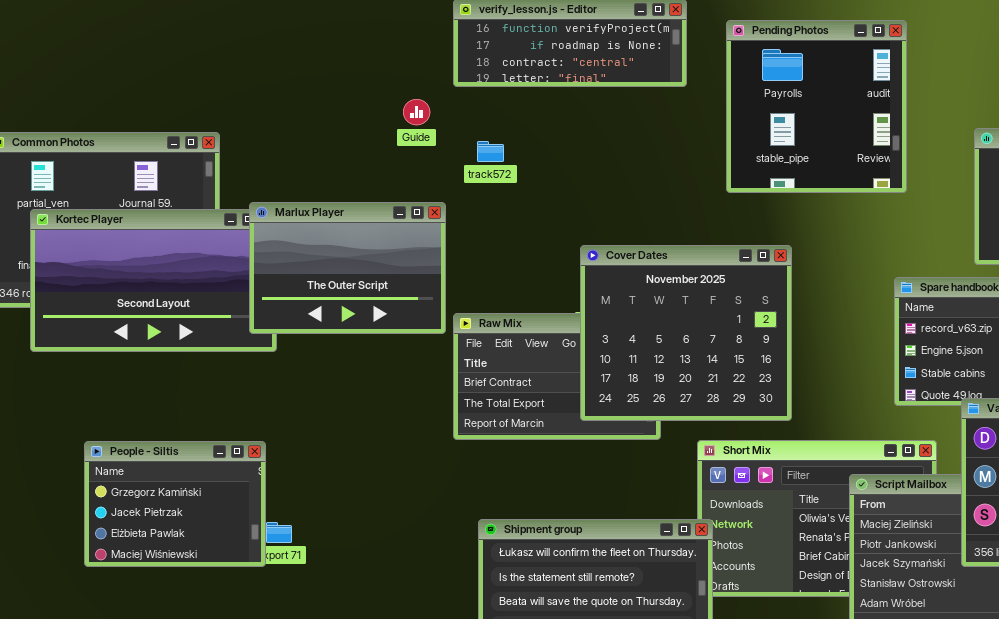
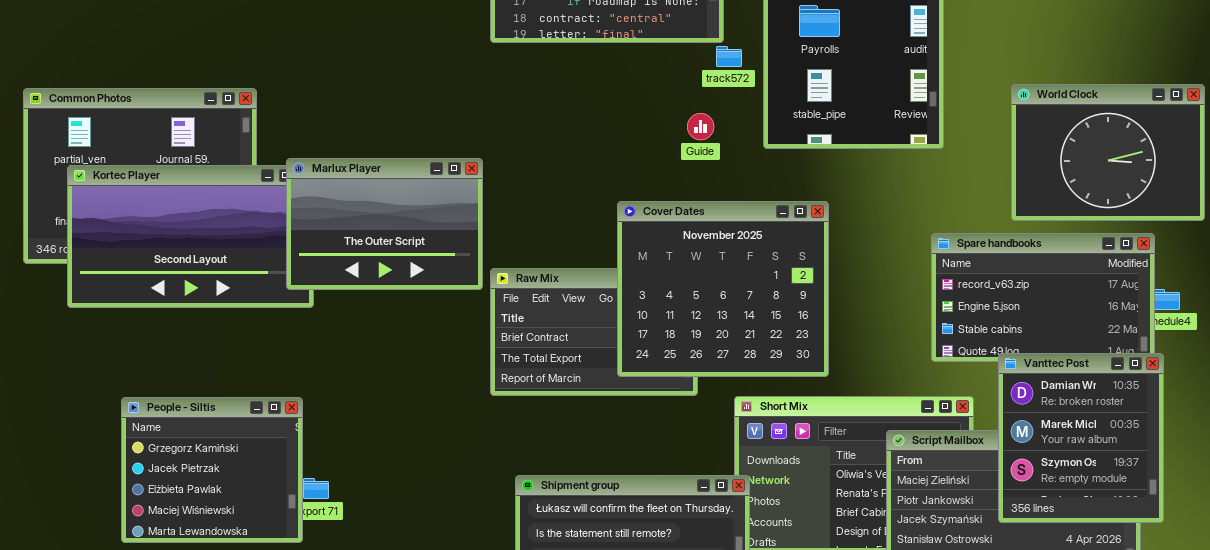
Guide: [403,99,430,125] -> [687,113,714,140], moved
track572: [477,141,504,162] -> [716,46,742,67], moved
People - Siltis: [84,441,266,567] -> [121,397,303,543], resized

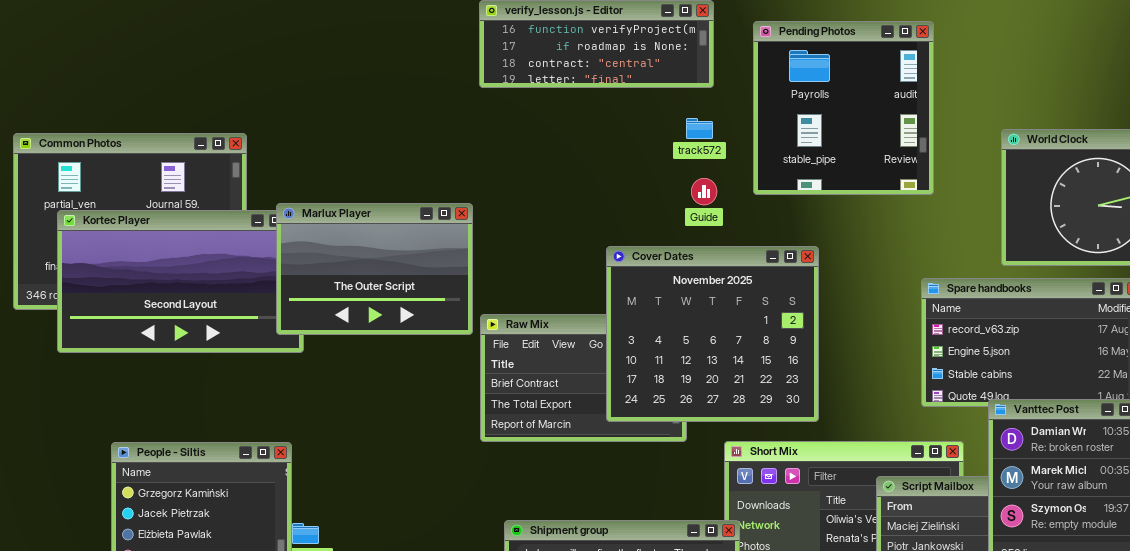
track572: [716,46,742,67] -> [686,118,713,139], moved
Guide: [687,113,714,140] -> [691,178,717,205], moved

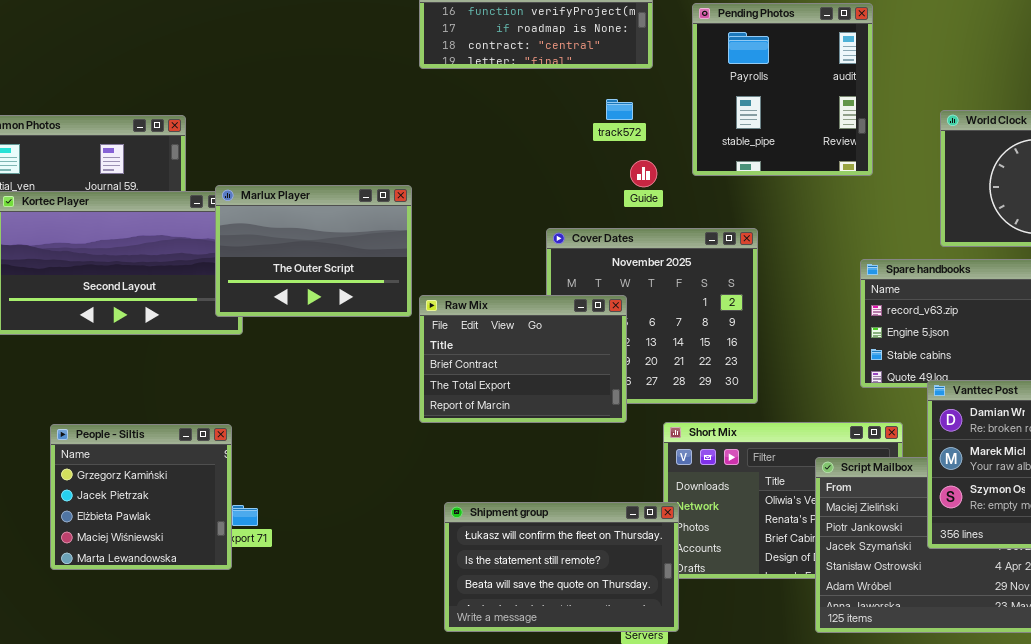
track572: [686,118,713,139] -> [606,99,633,120], moved
Raw Mix: [480,314,687,442] -> [419,295,627,423], raised

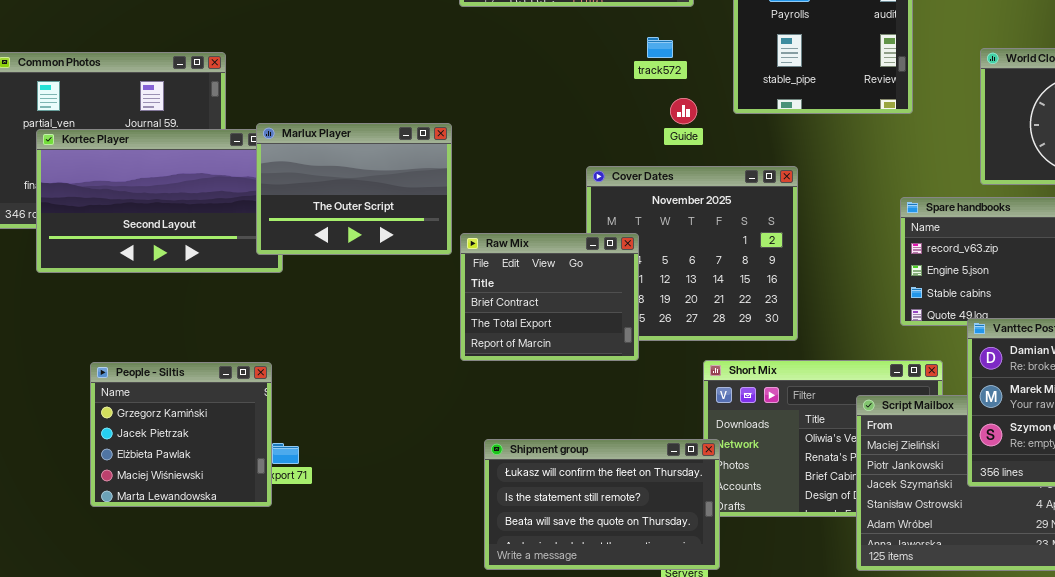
Raw Mix: [419,295,627,423] -> [460,233,639,361], resized

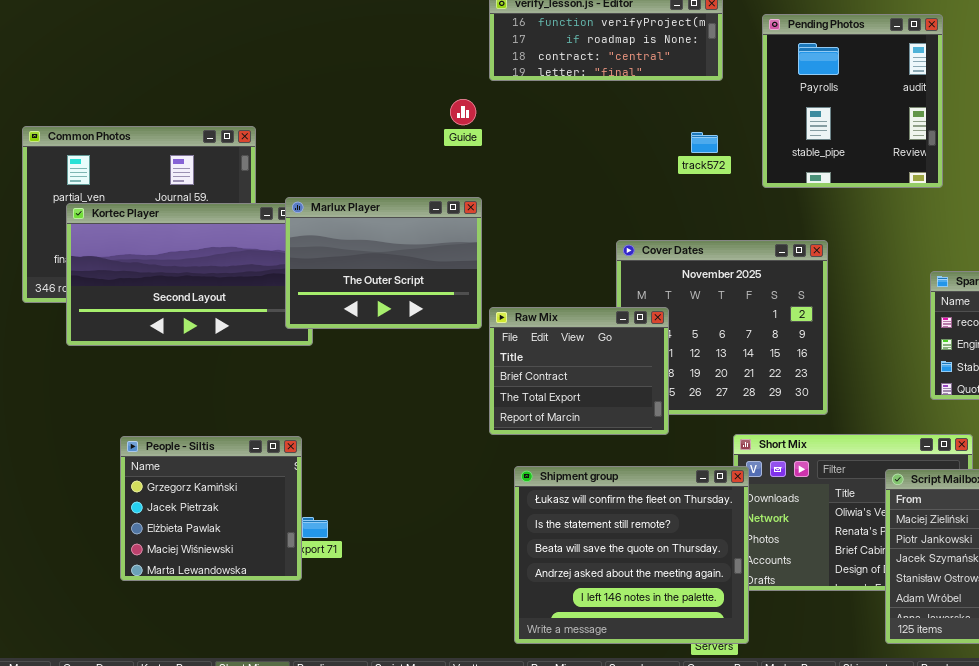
track572: [647,37,673,58] -> [691,132,718,153], moved
Guide: [670,98,697,124] -> [450,99,476,125], moved
Shipment group: [484,439,720,570] -> [514,466,749,644], resized

